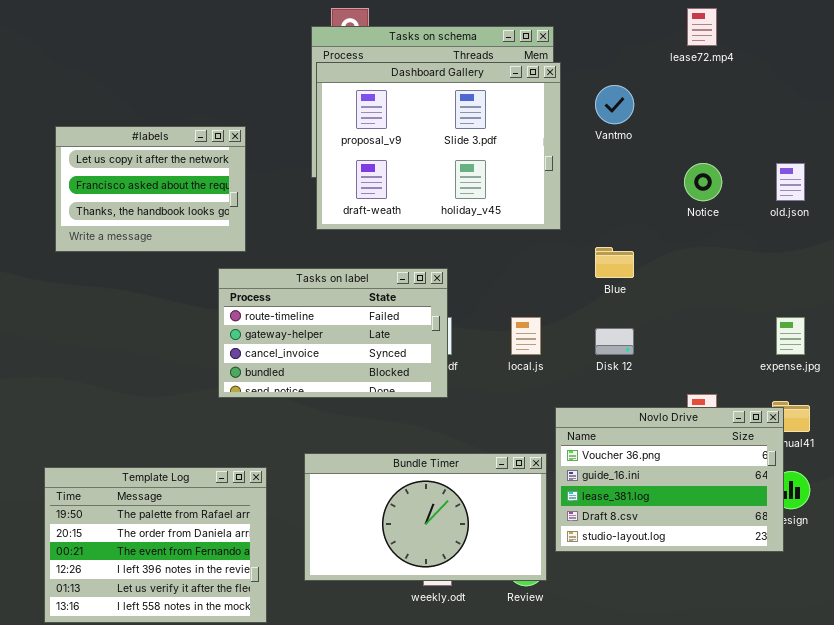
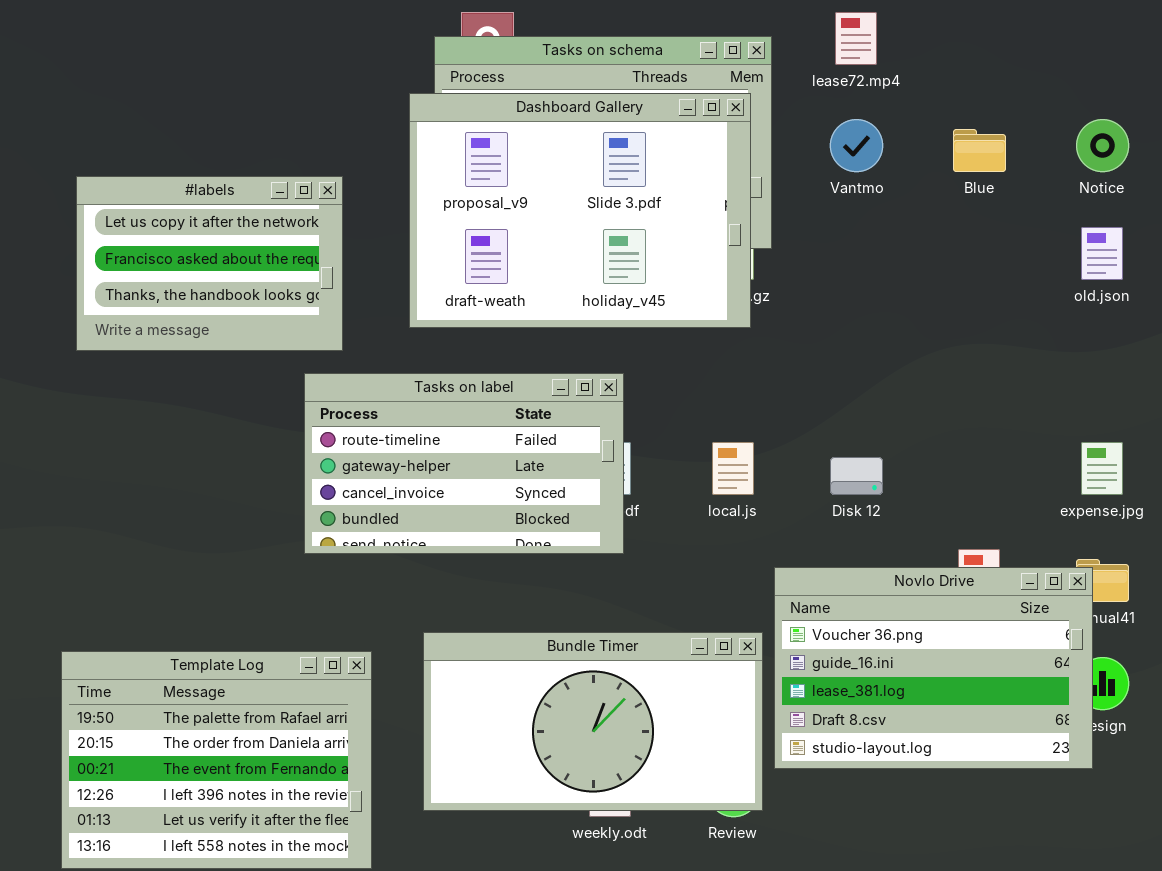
lease72.mp4: [687,8,717,46] -> [835,12,877,65], moved
Dashboard Gallery: [316,62,561,230] -> [409,93,751,328], moved
Notice: [684,163,722,201] -> [1076,119,1129,172], moved
Blue: [595,247,634,278] -> [953,129,1006,172], moved

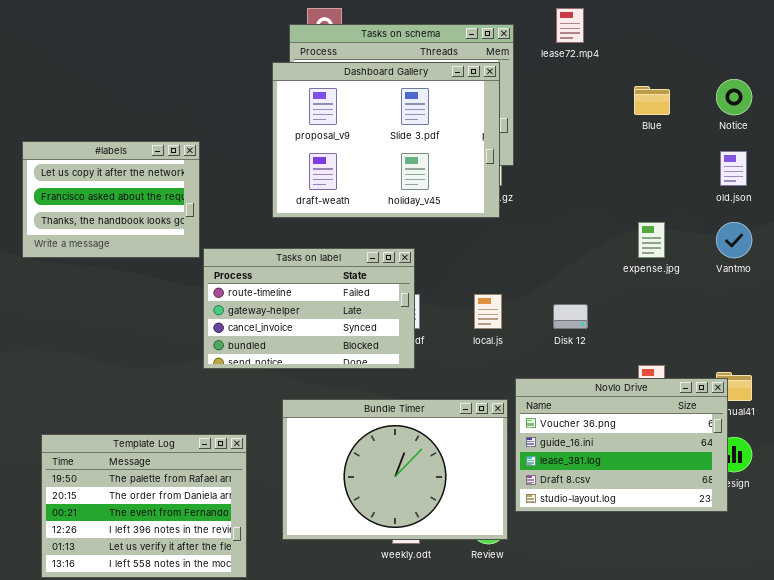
Vantmo: [830,119,883,172] -> [716,222,752,258], moved
#labels: [76,176,343,351] -> [22,141,200,258], moved
expense.jpg: [1081,442,1123,495] -> [638,222,665,258], moved
Bundle Timer: [423,632,763,811] -> [282,399,508,540], resized

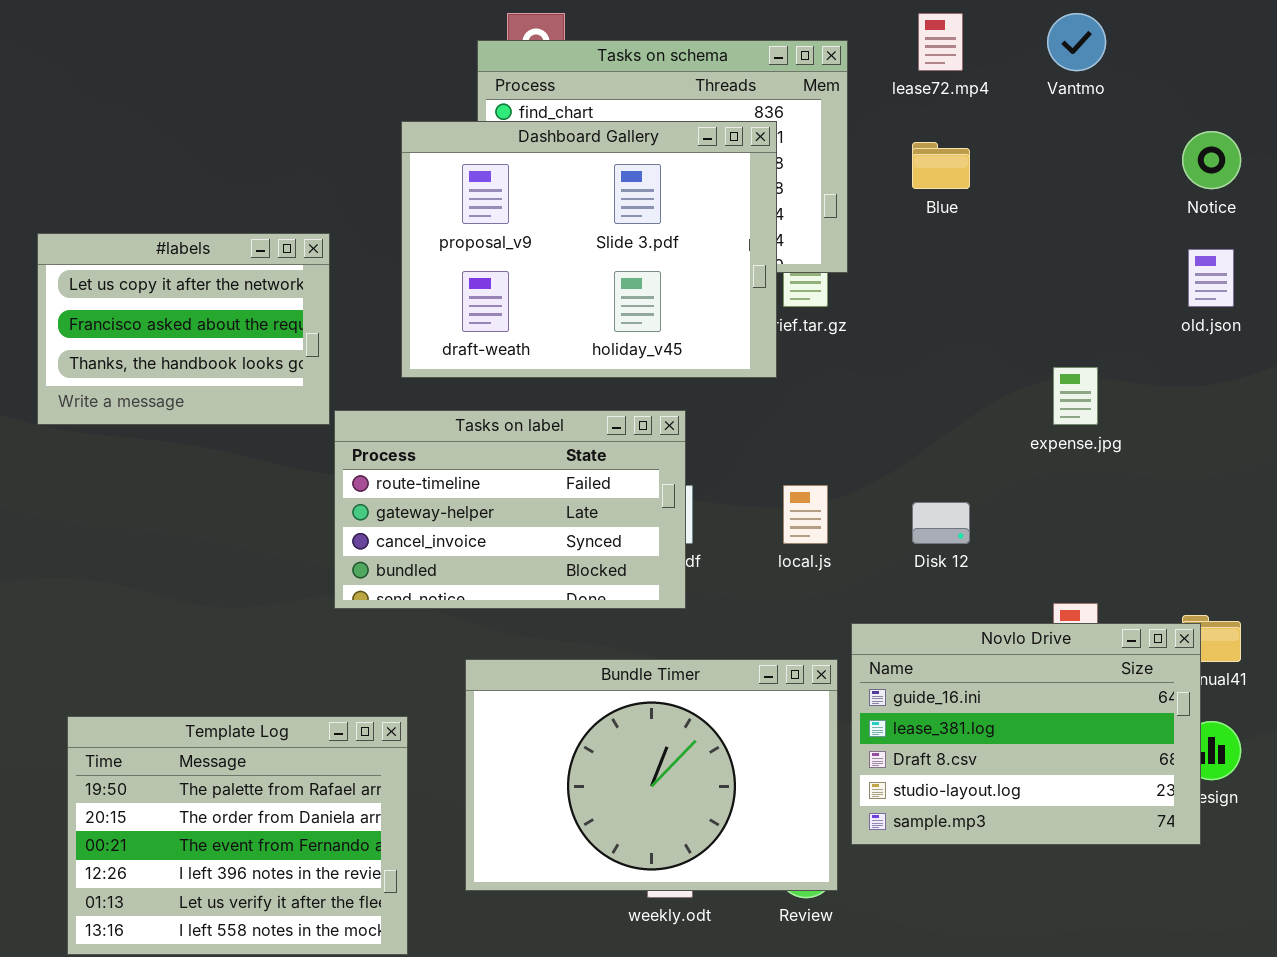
Dashboard Gallery: [272,62,500,218] -> [401,121,777,378], moved
Blue: [634,86,670,115] -> [912,142,970,189], moved
Vantmo: [716,222,752,258] -> [1047,13,1106,71], moved
Novlo Drive: [515,378,728,512] -> [851,623,1201,845], scrolled down 1 row

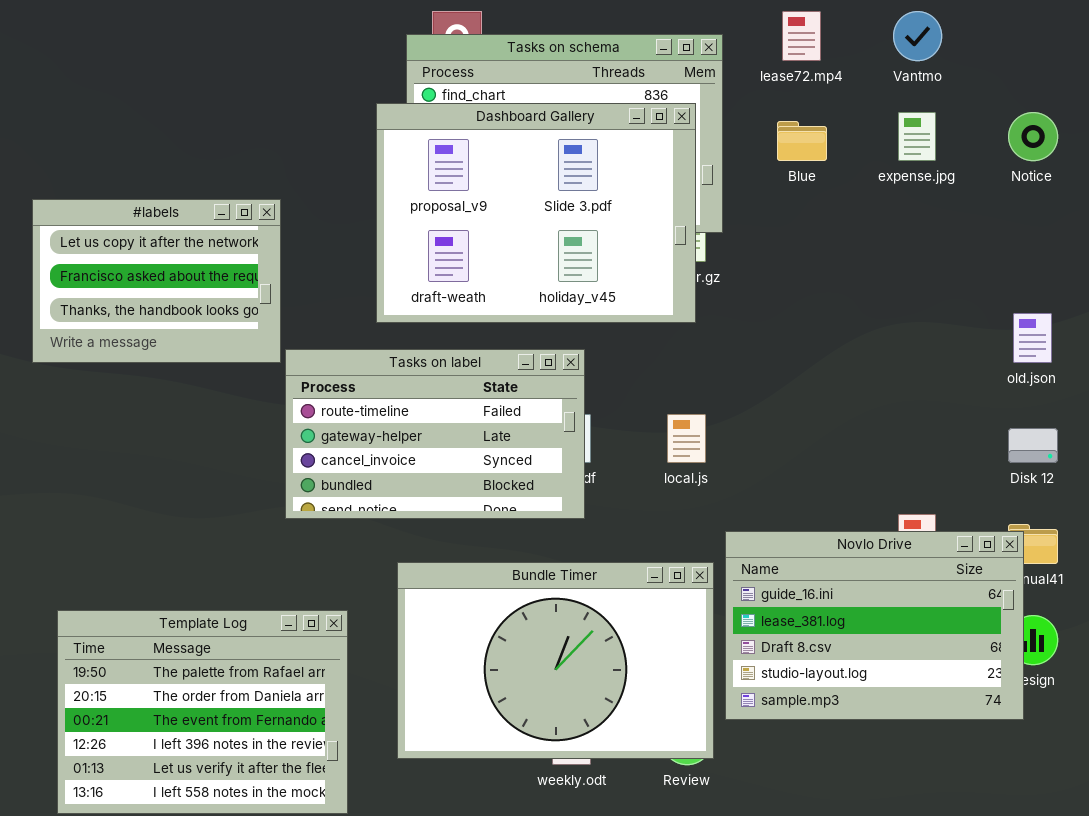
Dashboard Gallery: [401,121,777,378] -> [376,103,696,323], moved
old.json: [1188,249,1234,307] -> [1013,313,1052,363], moved
expense.jpg: [1053,367,1098,425] -> [898,112,936,161], moved
Disk 12: [912,502,970,544] -> [1008,428,1058,463], moved

